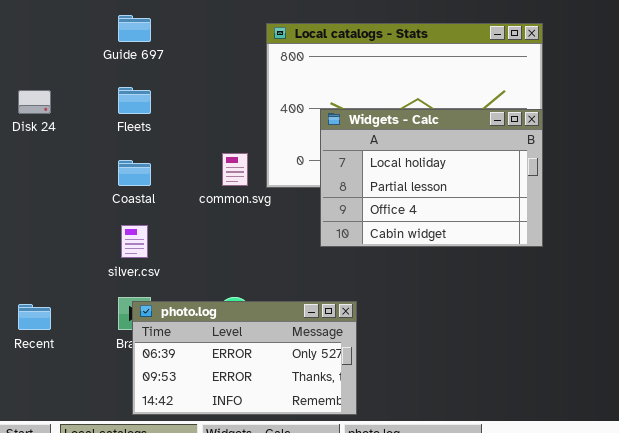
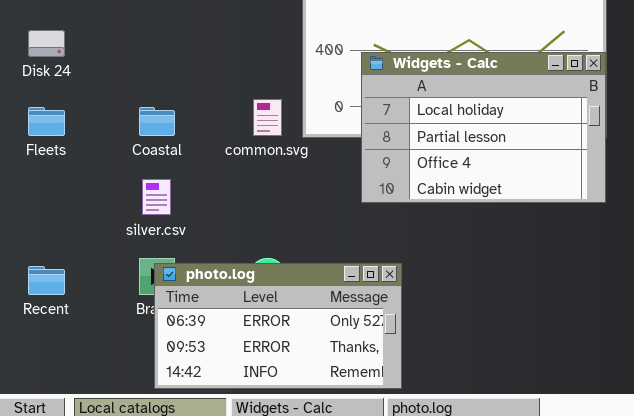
Fleets: [118,87,151,114] -> [28,107,65,136], moved

